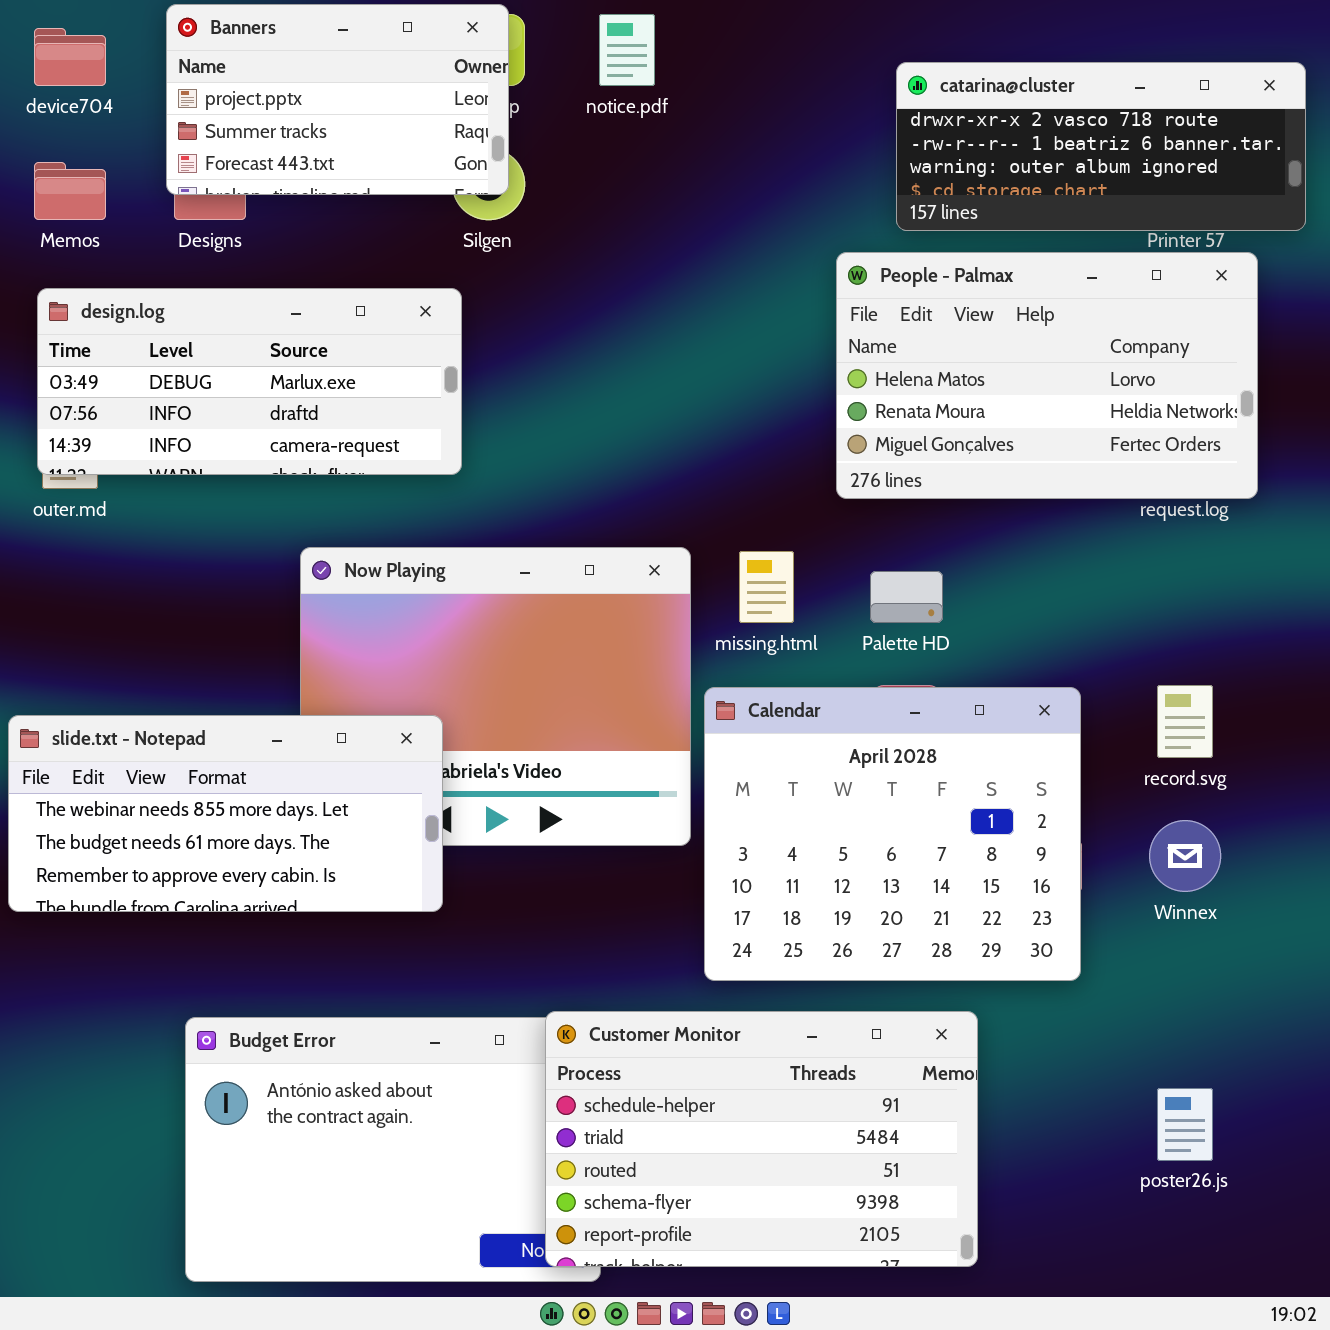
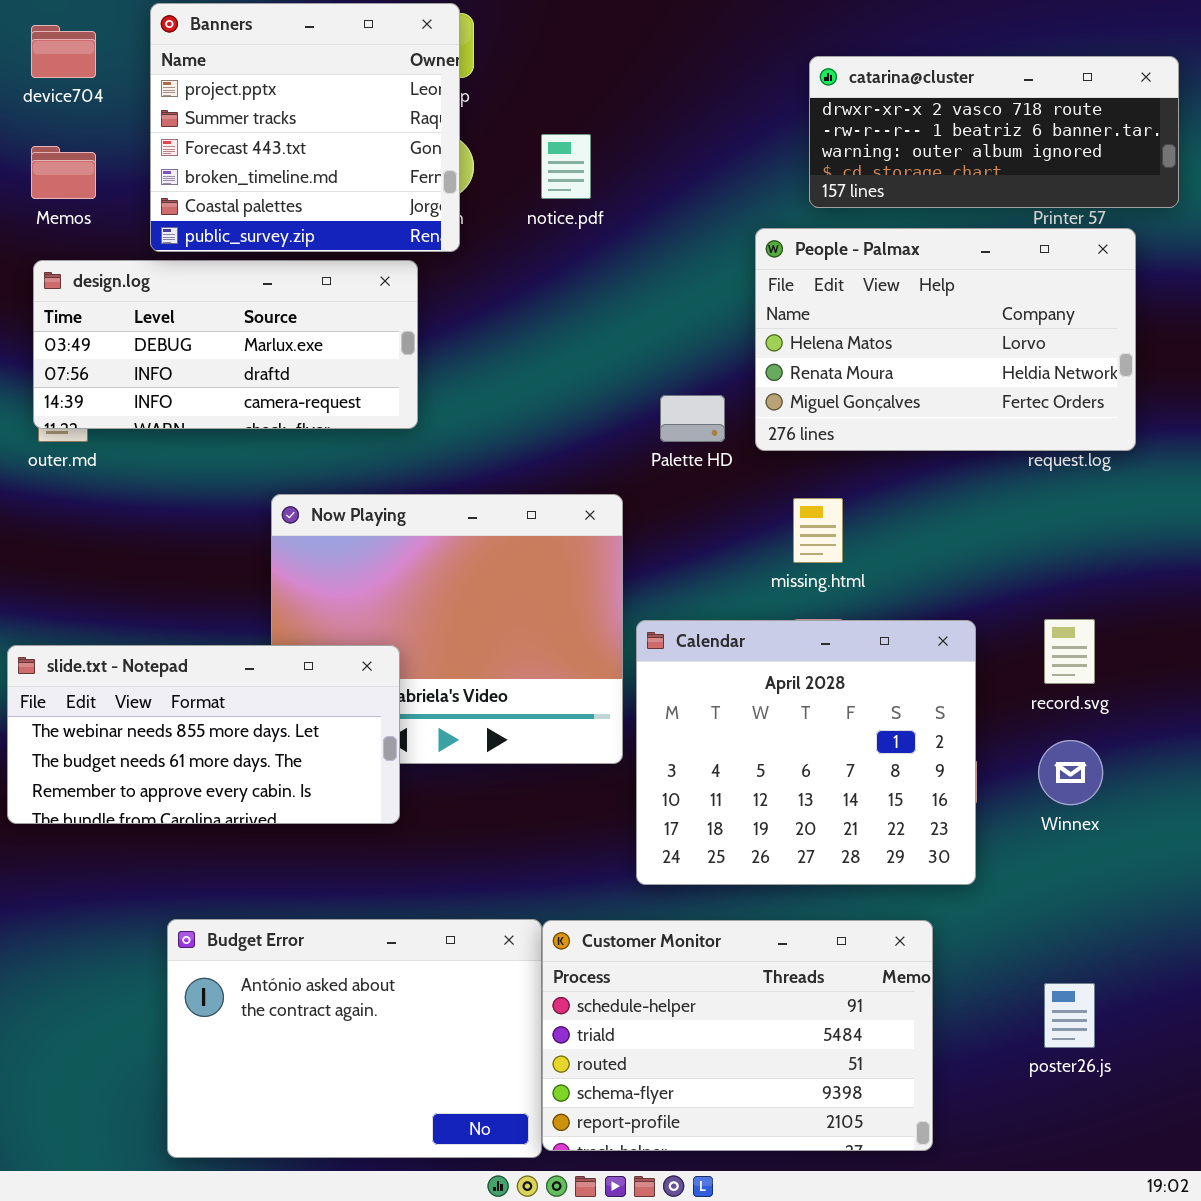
Banners: [166,4,509,195] -> [150,3,460,252], resized
notice.pdf: [599,14,655,86] -> [541,134,591,199], moved
missing.html: [739,551,794,623] -> [793,498,843,563], moved
Palette HD: [870,571,943,623] -> [660,395,725,442], moved
Customer Monitor: [545,1011,978,1267] -> [542,920,933,1151], moved

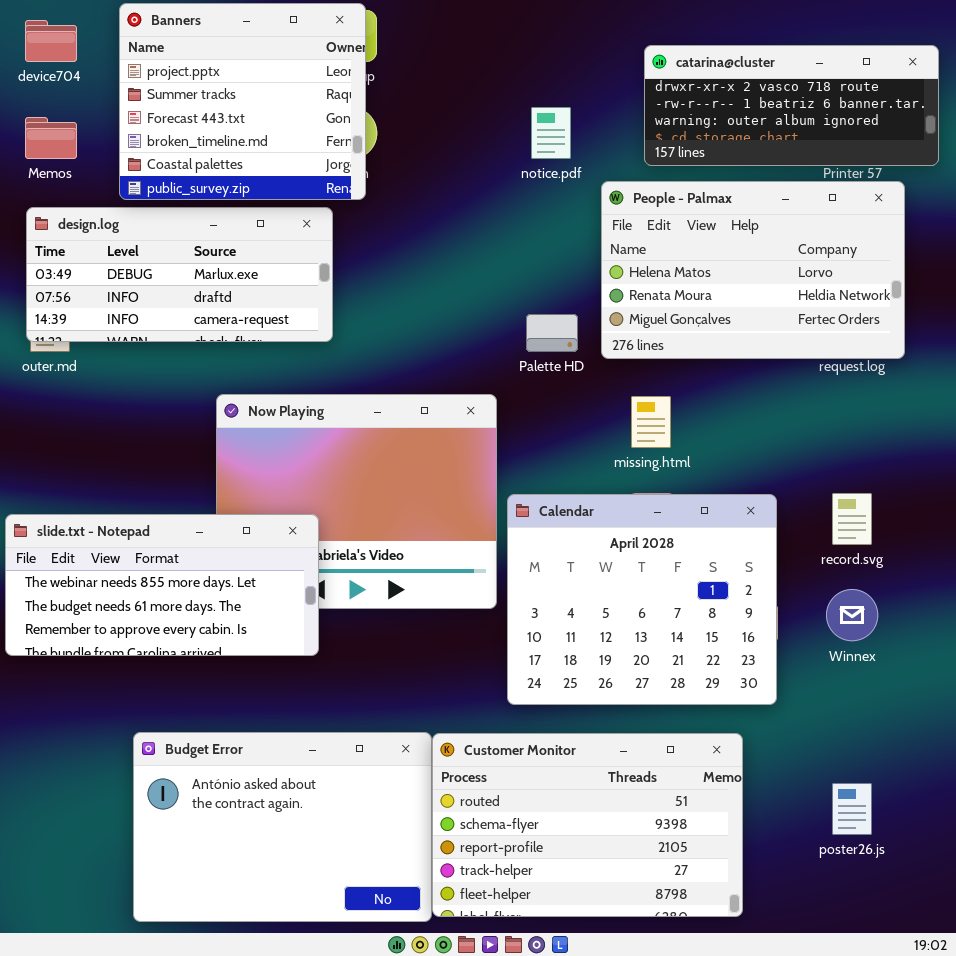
notice.pdf: [541,134,591,199] -> [531,107,571,159], moved
Customer Monitor: [542,920,933,1151] -> [432,733,743,917], scrolled down 2 rows

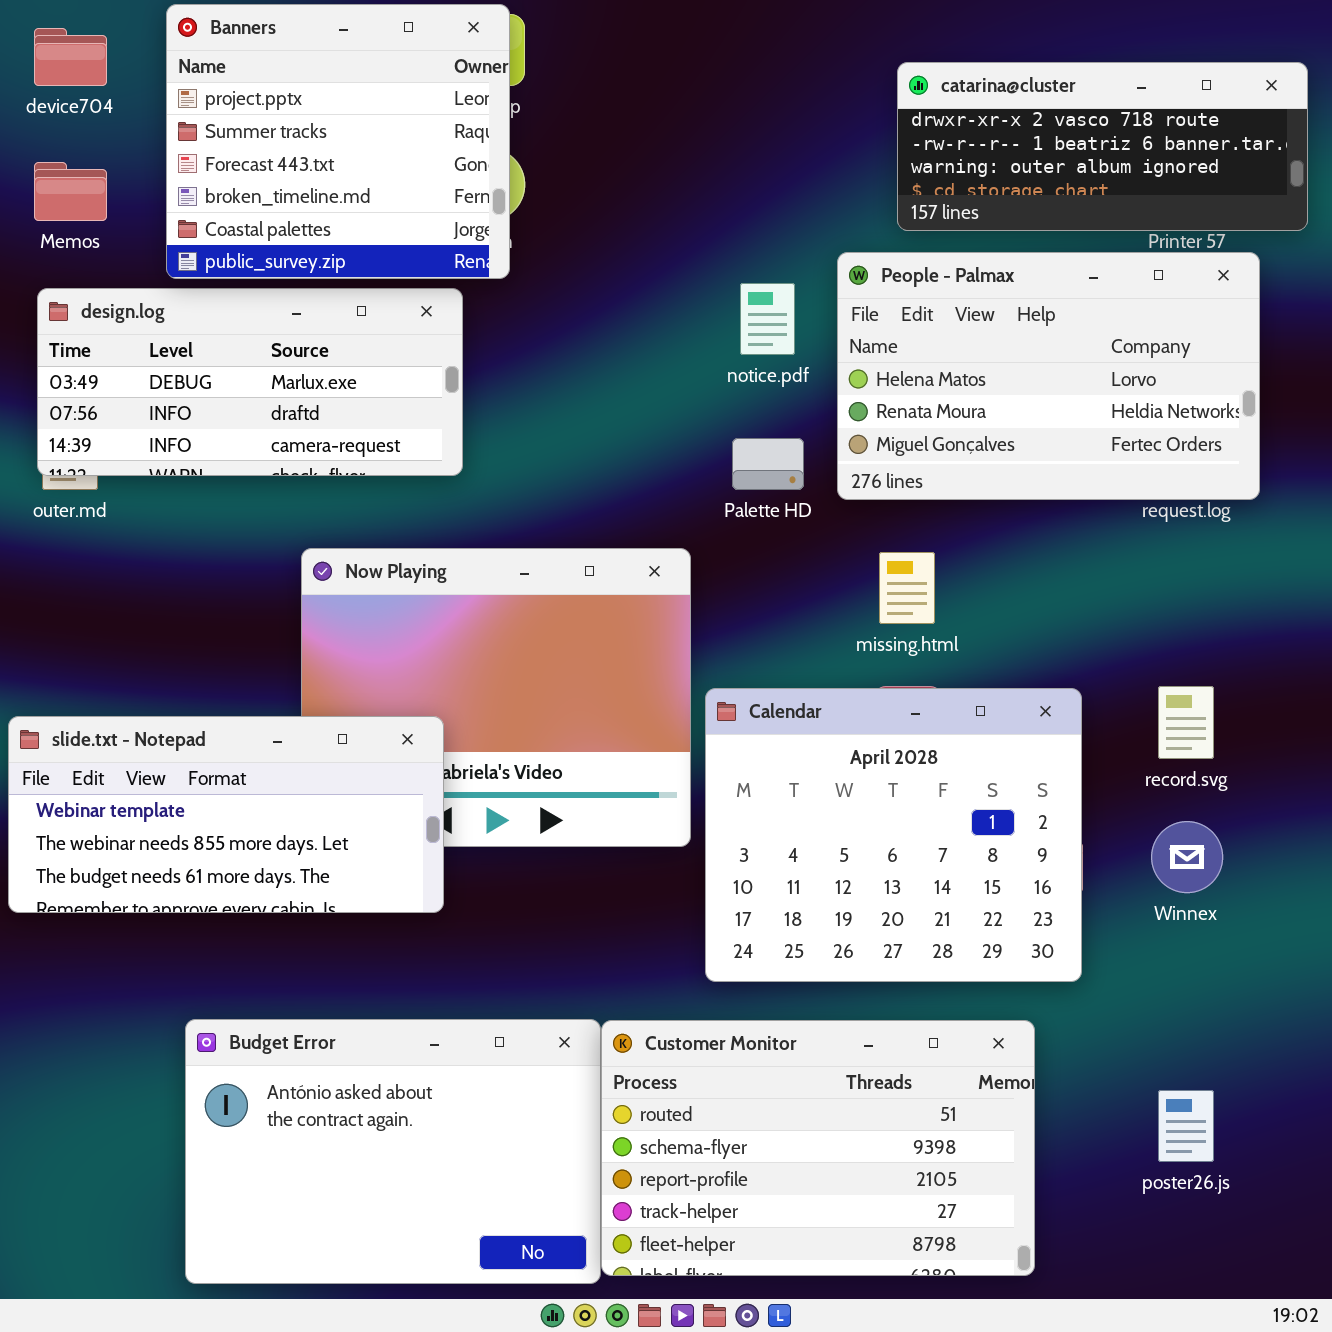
notice.pdf: [531,107,571,159] -> [740,283,795,355], moved
slide.txt - Notepad: [5,514,319,656] -> [8,716,444,913], scrolled up 1 row

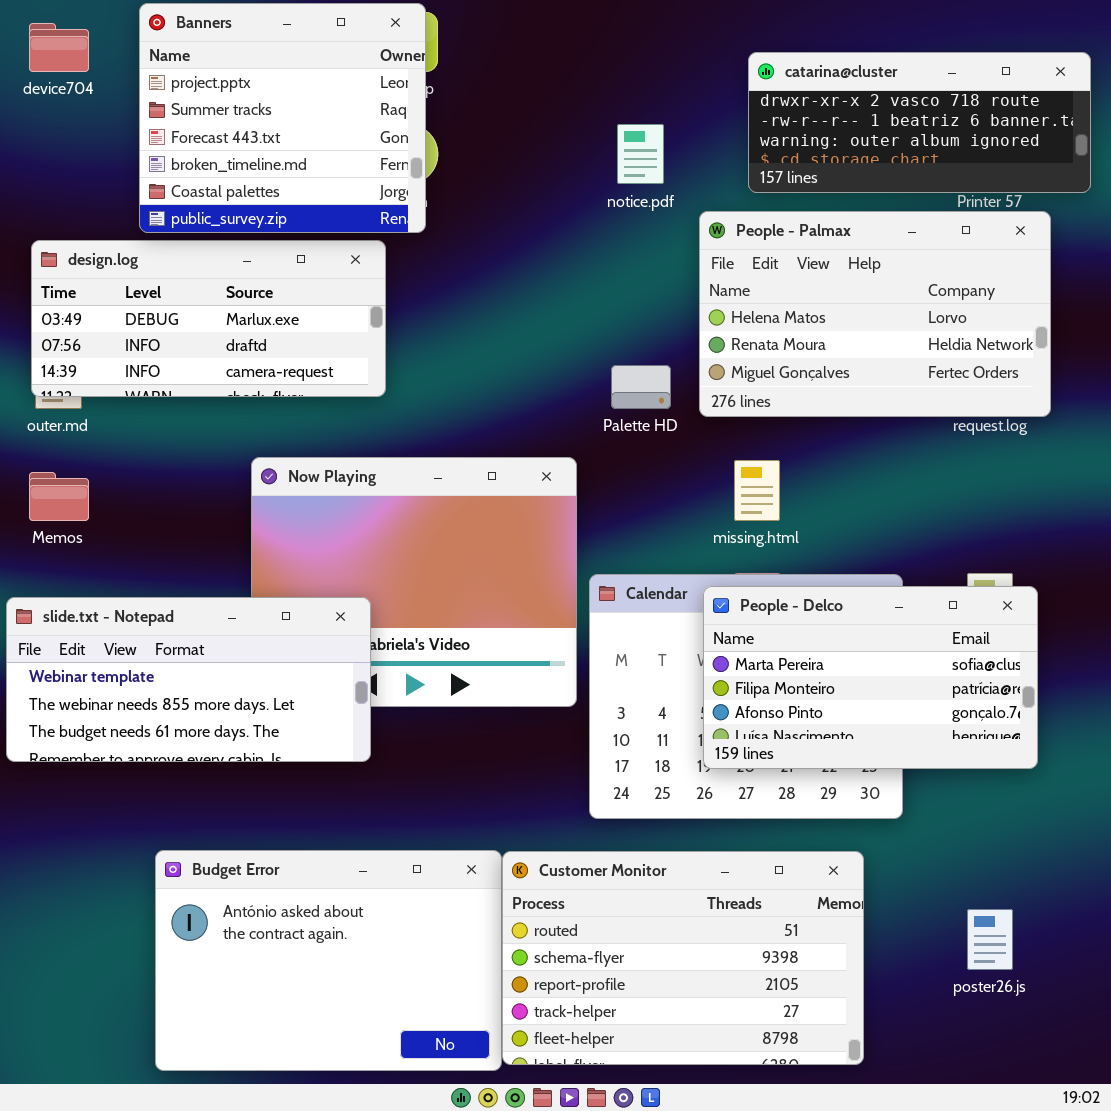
Memos: [34,162,107,221] -> [29,472,89,521], moved
notice.pdf: [740,283,795,355] -> [617,124,664,184], moved
People - Delco: none -> [703,586,1038,769], opened

